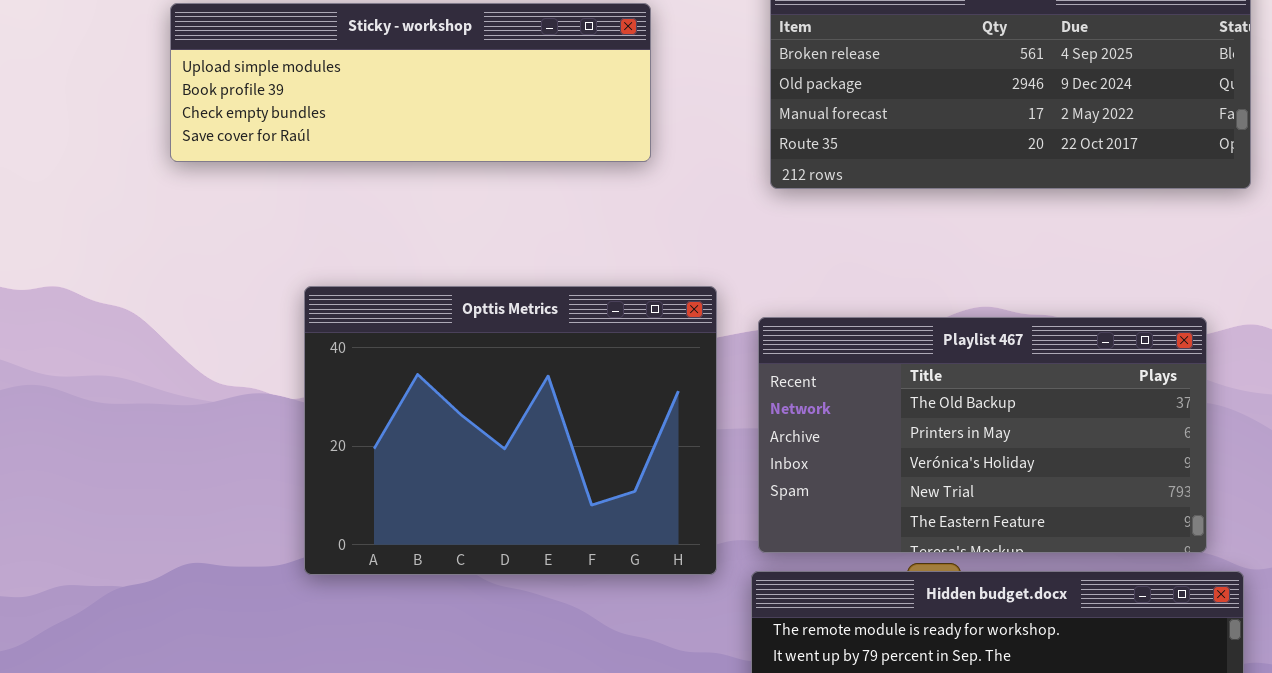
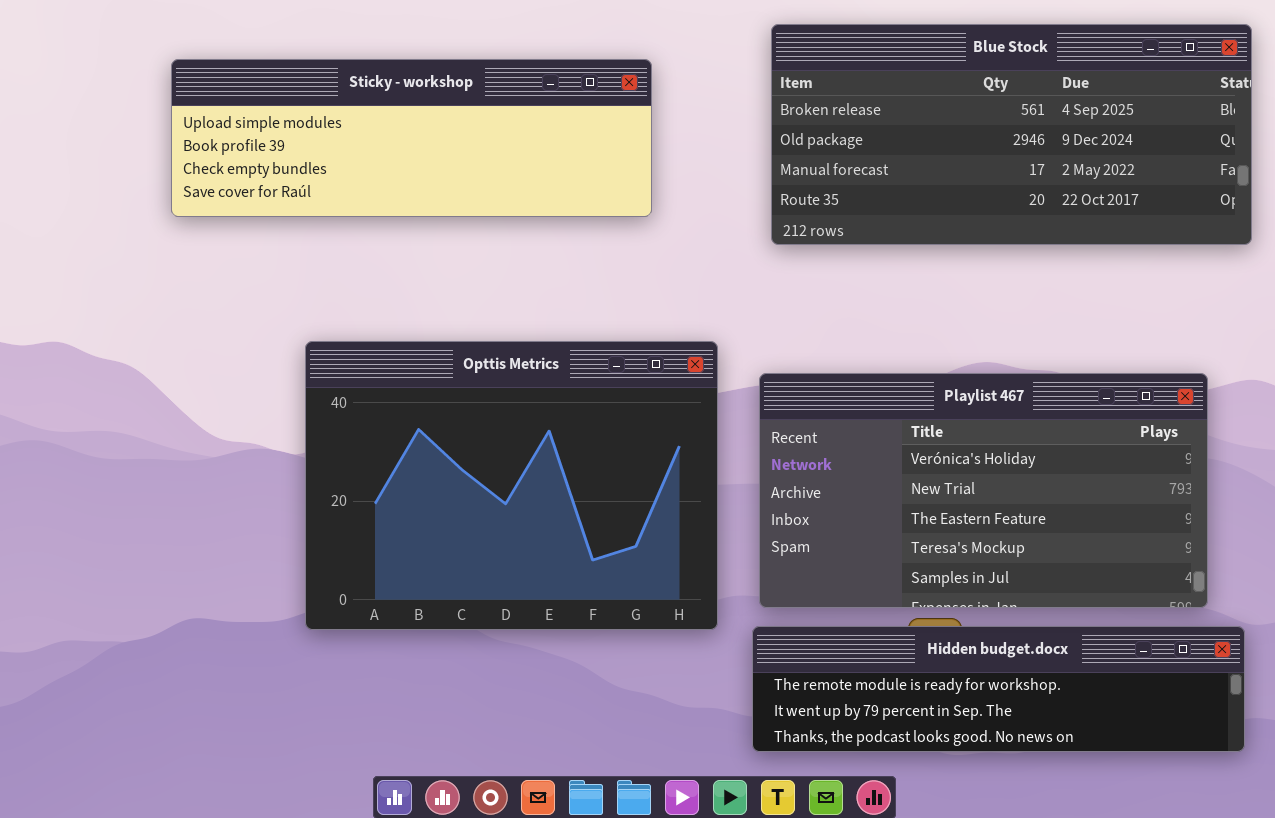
Playlist 467: [758,317,1207,553] -> [759,373,1208,608], scrolled down 2 rows

